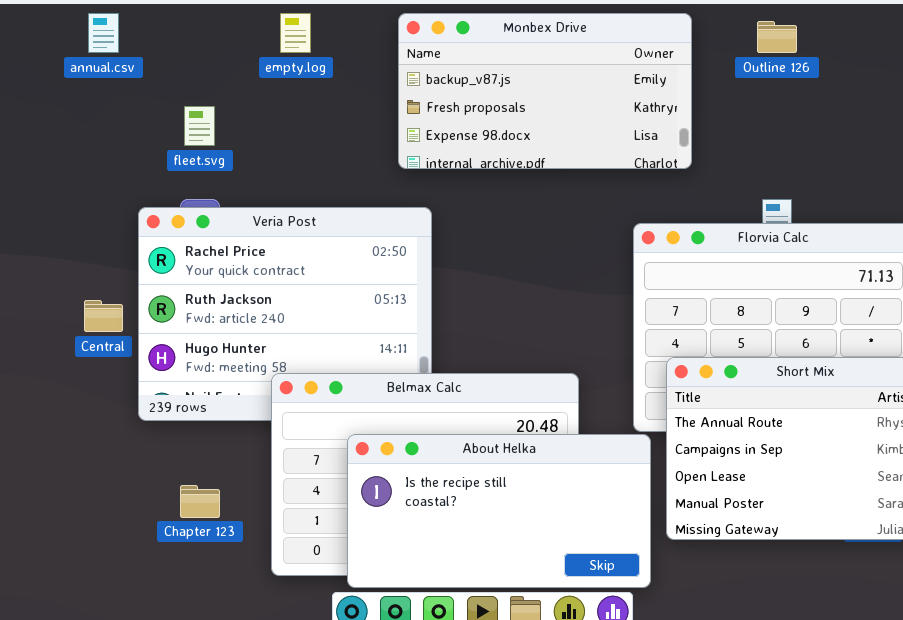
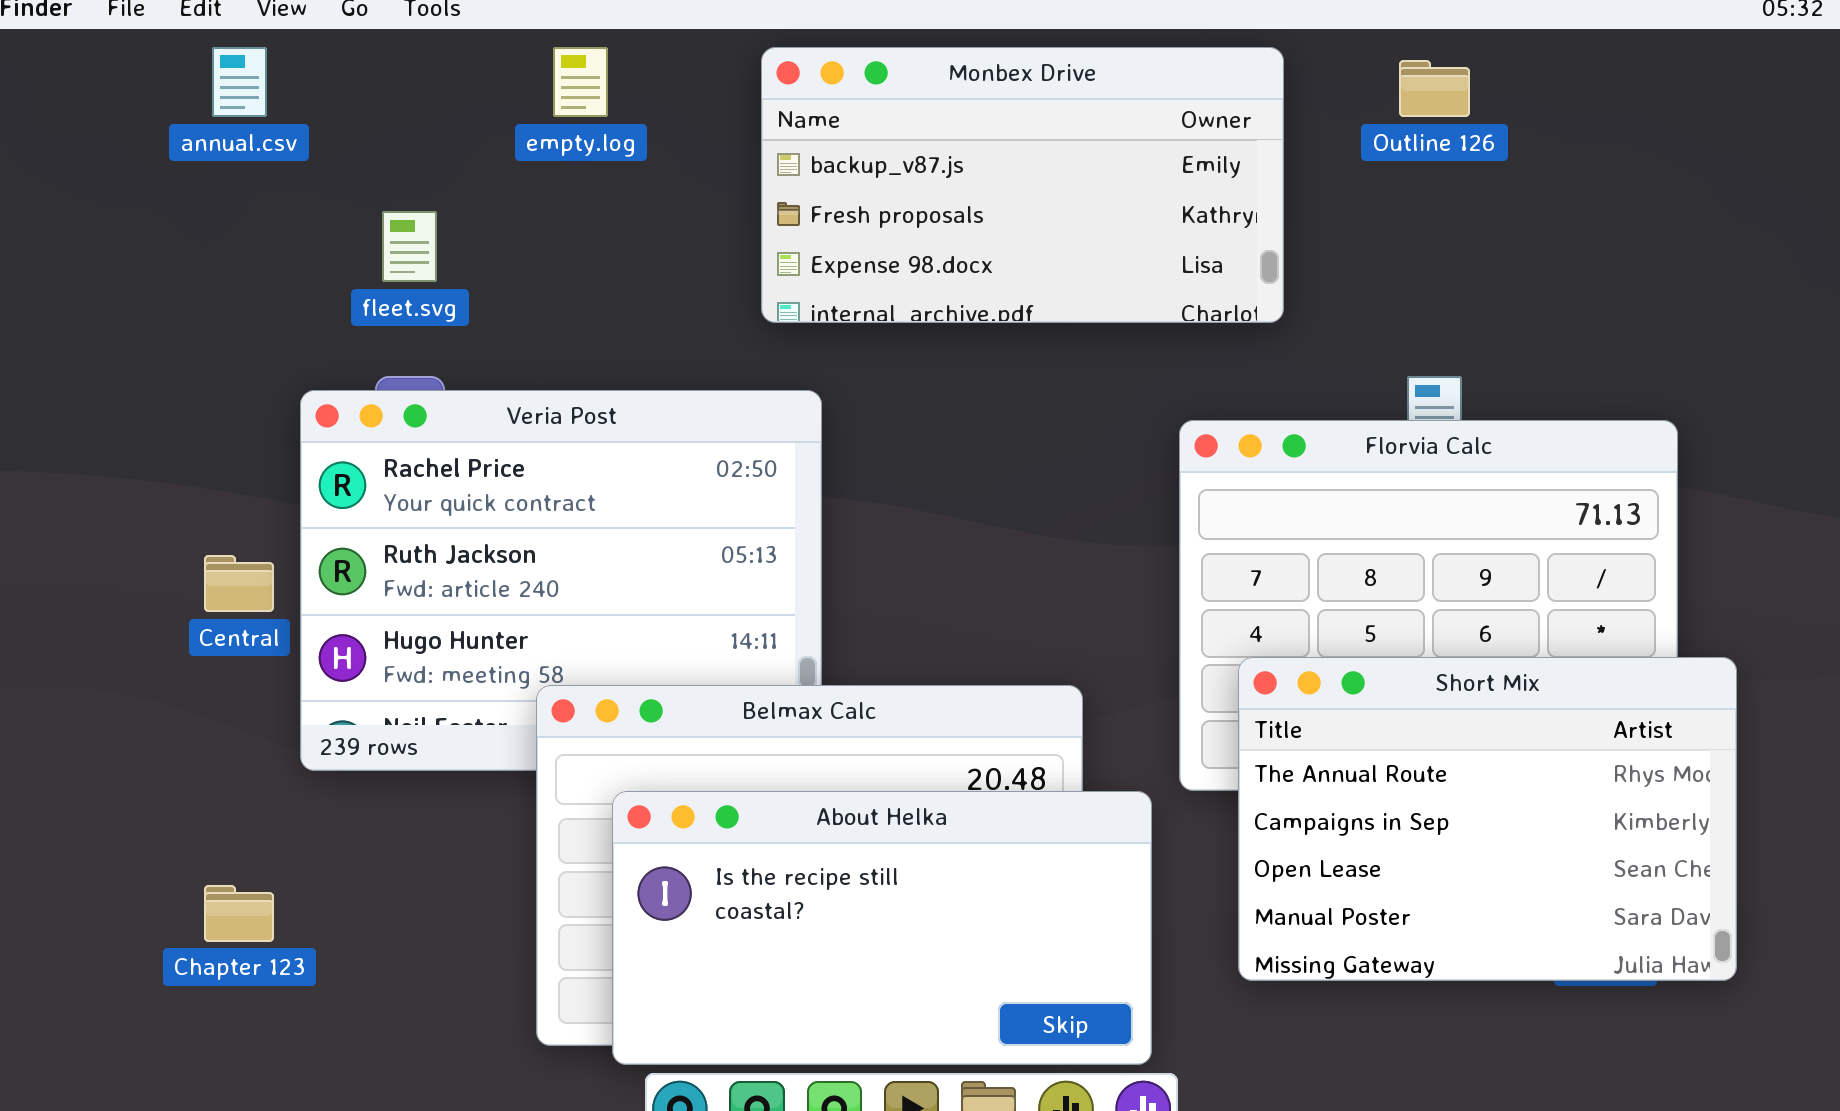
About Helka: [347,434,651,588] -> [612,791,1152,1065], moved
Chapter 123: [180,485,220,518] -> [204,885,274,942], moved

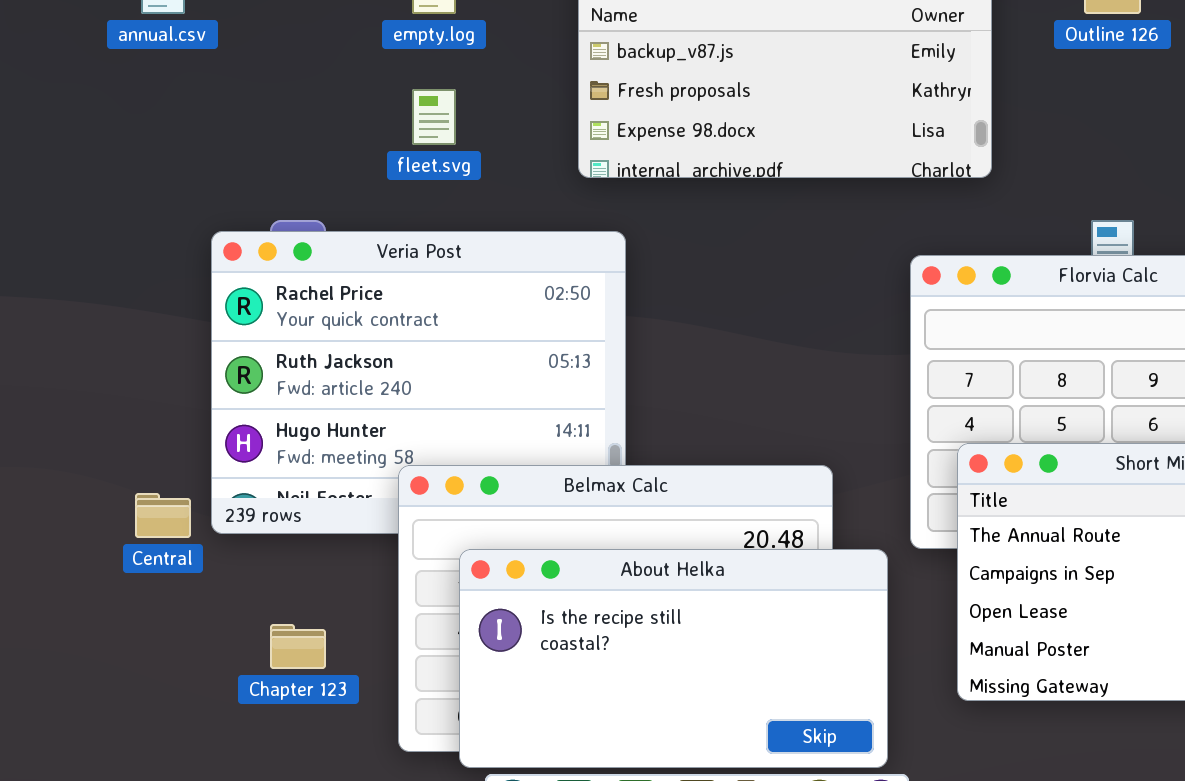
fleet.svg: [382,211,437,282] -> [412,89,456,145], moved
Central: [204,555,274,612] -> [135,493,191,538], moved
Chapter 123: [204,885,274,942] -> [270,624,326,669], moved

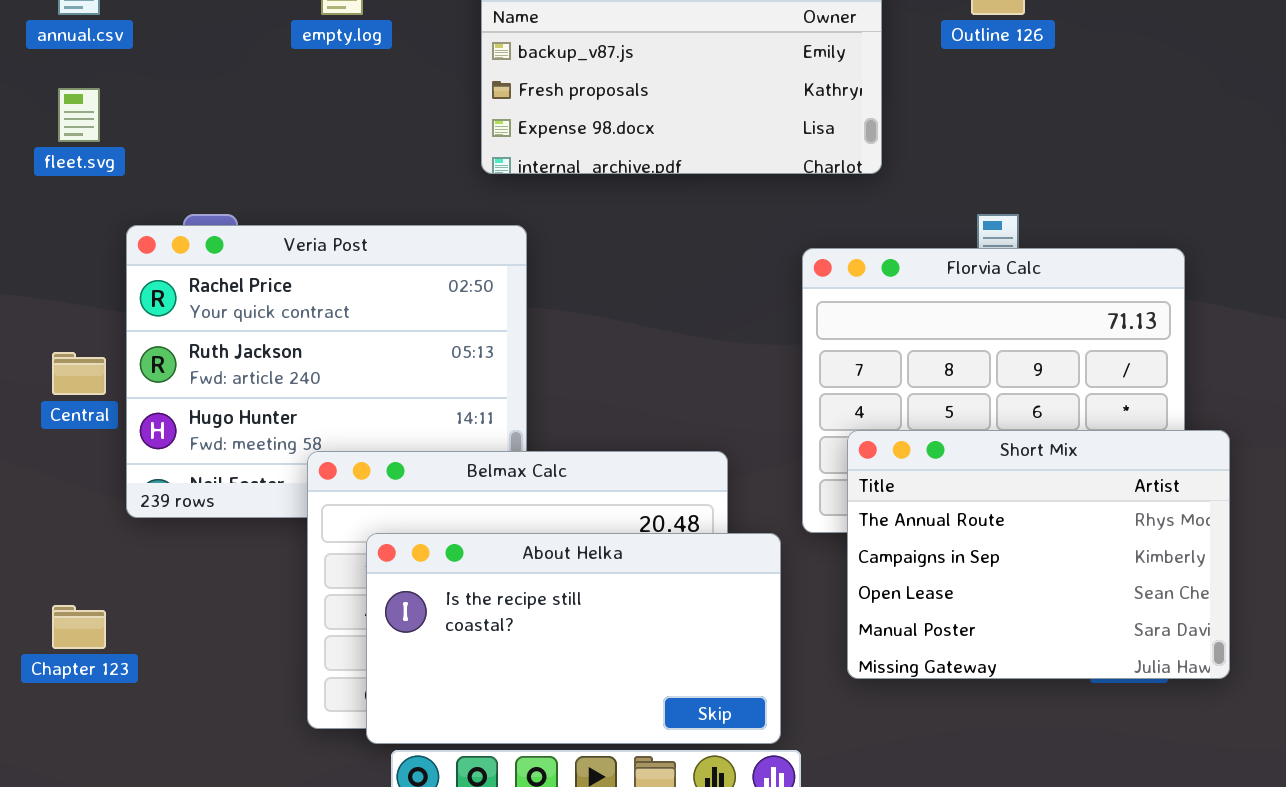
fleet.svg: [412,89,456,145] -> [58,88,100,142], moved
Central: [135,493,191,538] -> [52,352,106,395], moved
Chapter 123: [270,624,326,669] -> [52,605,106,649], moved

